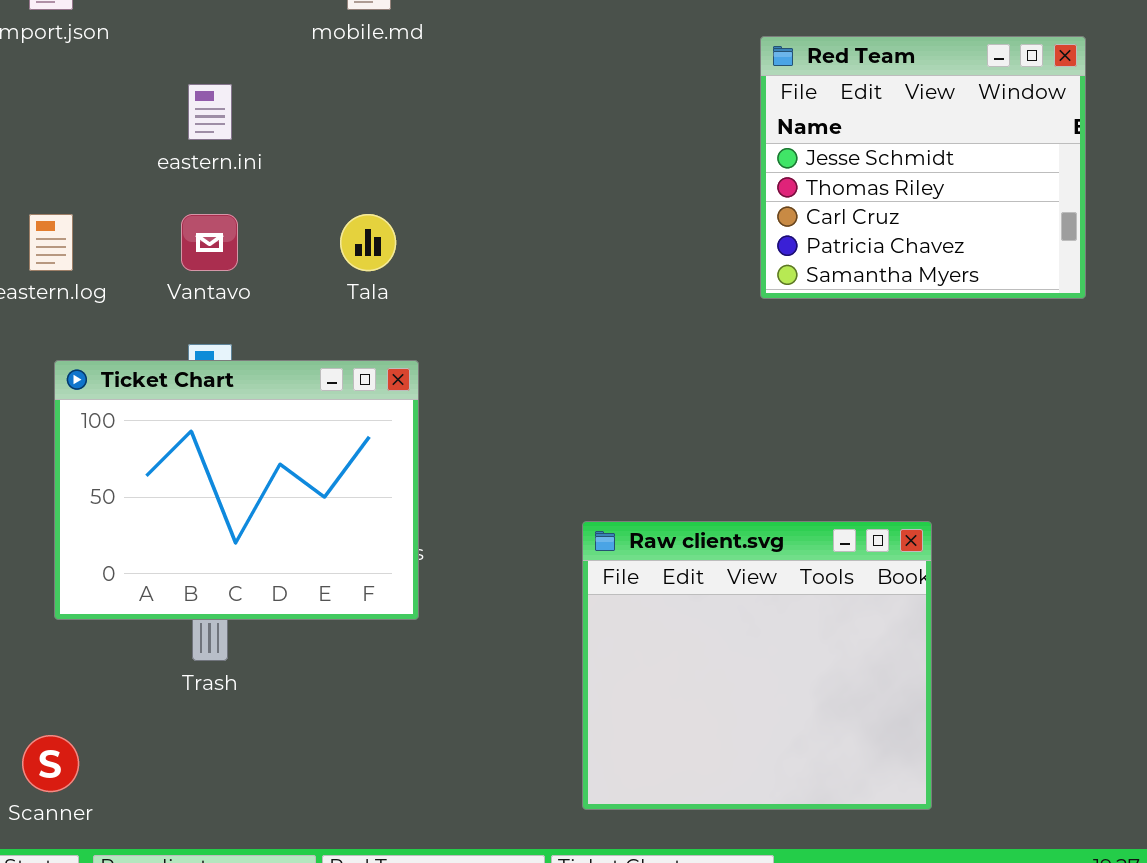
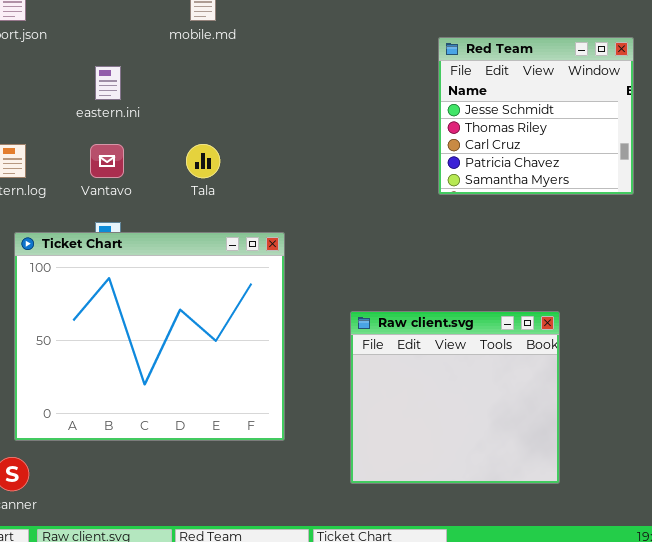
Ticket Chart: [54,360,419,620] -> [14,232,285,441], resized
Raw client.svg: [582,521,932,810] -> [350,311,560,484], moved

